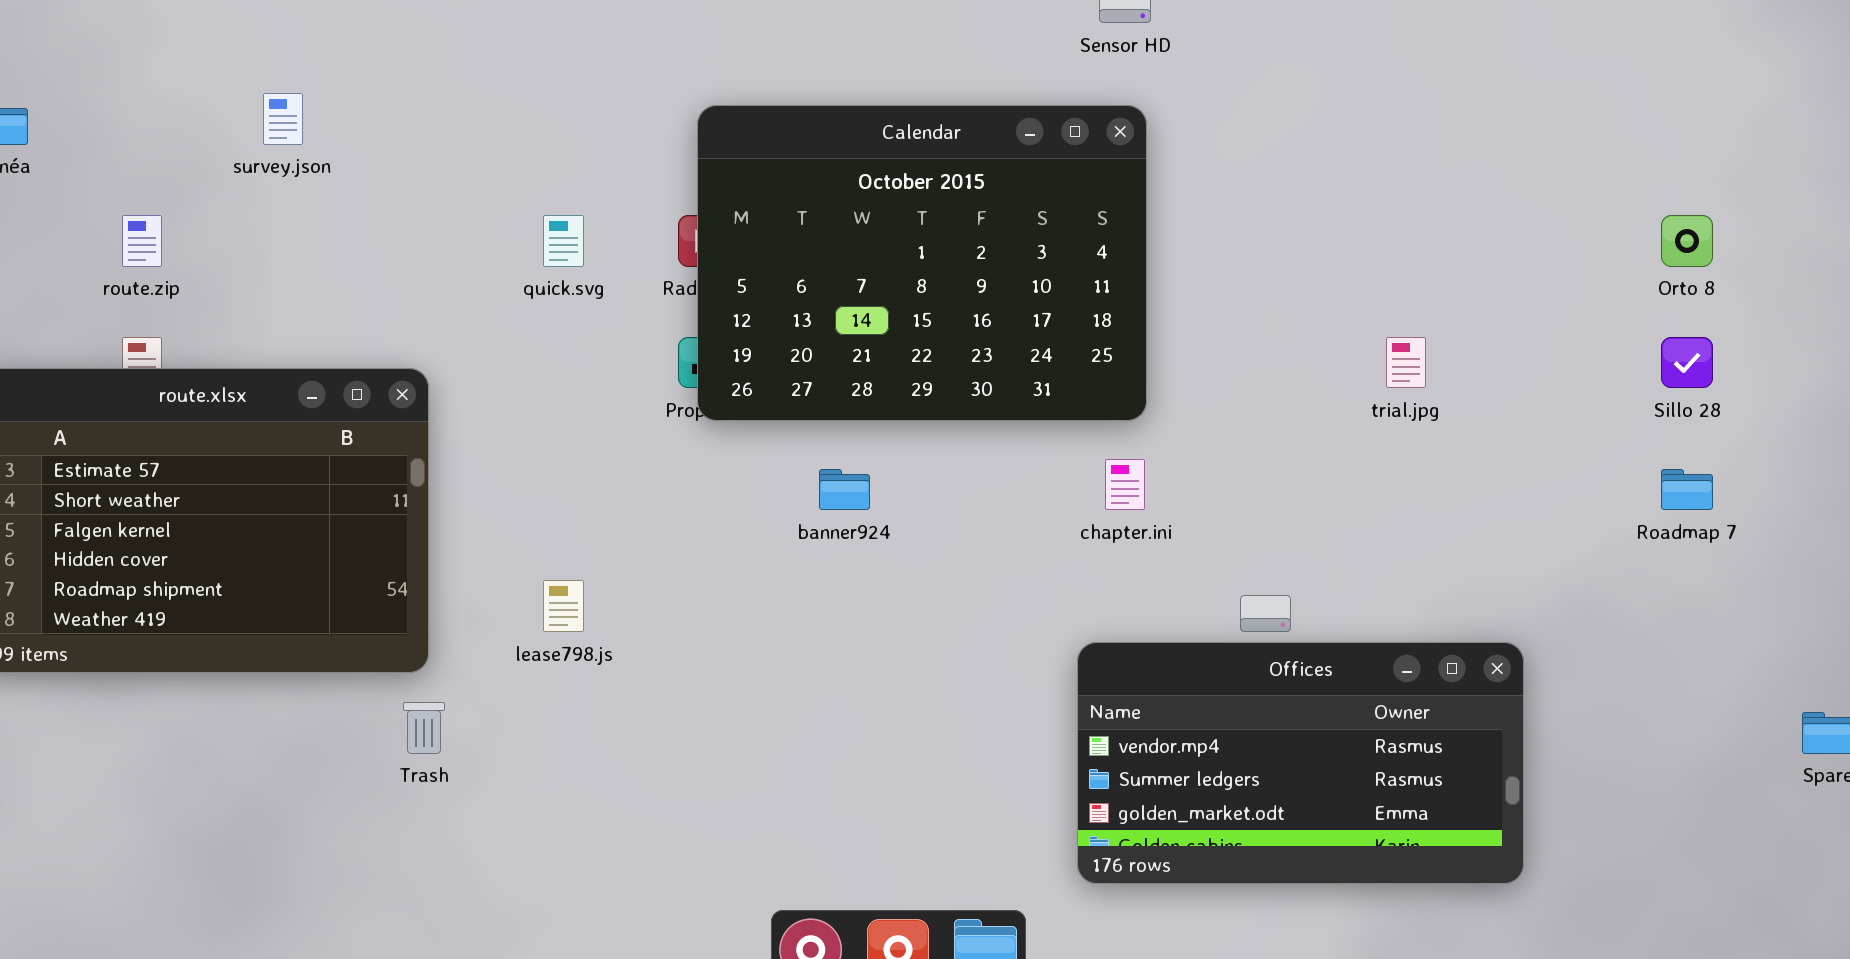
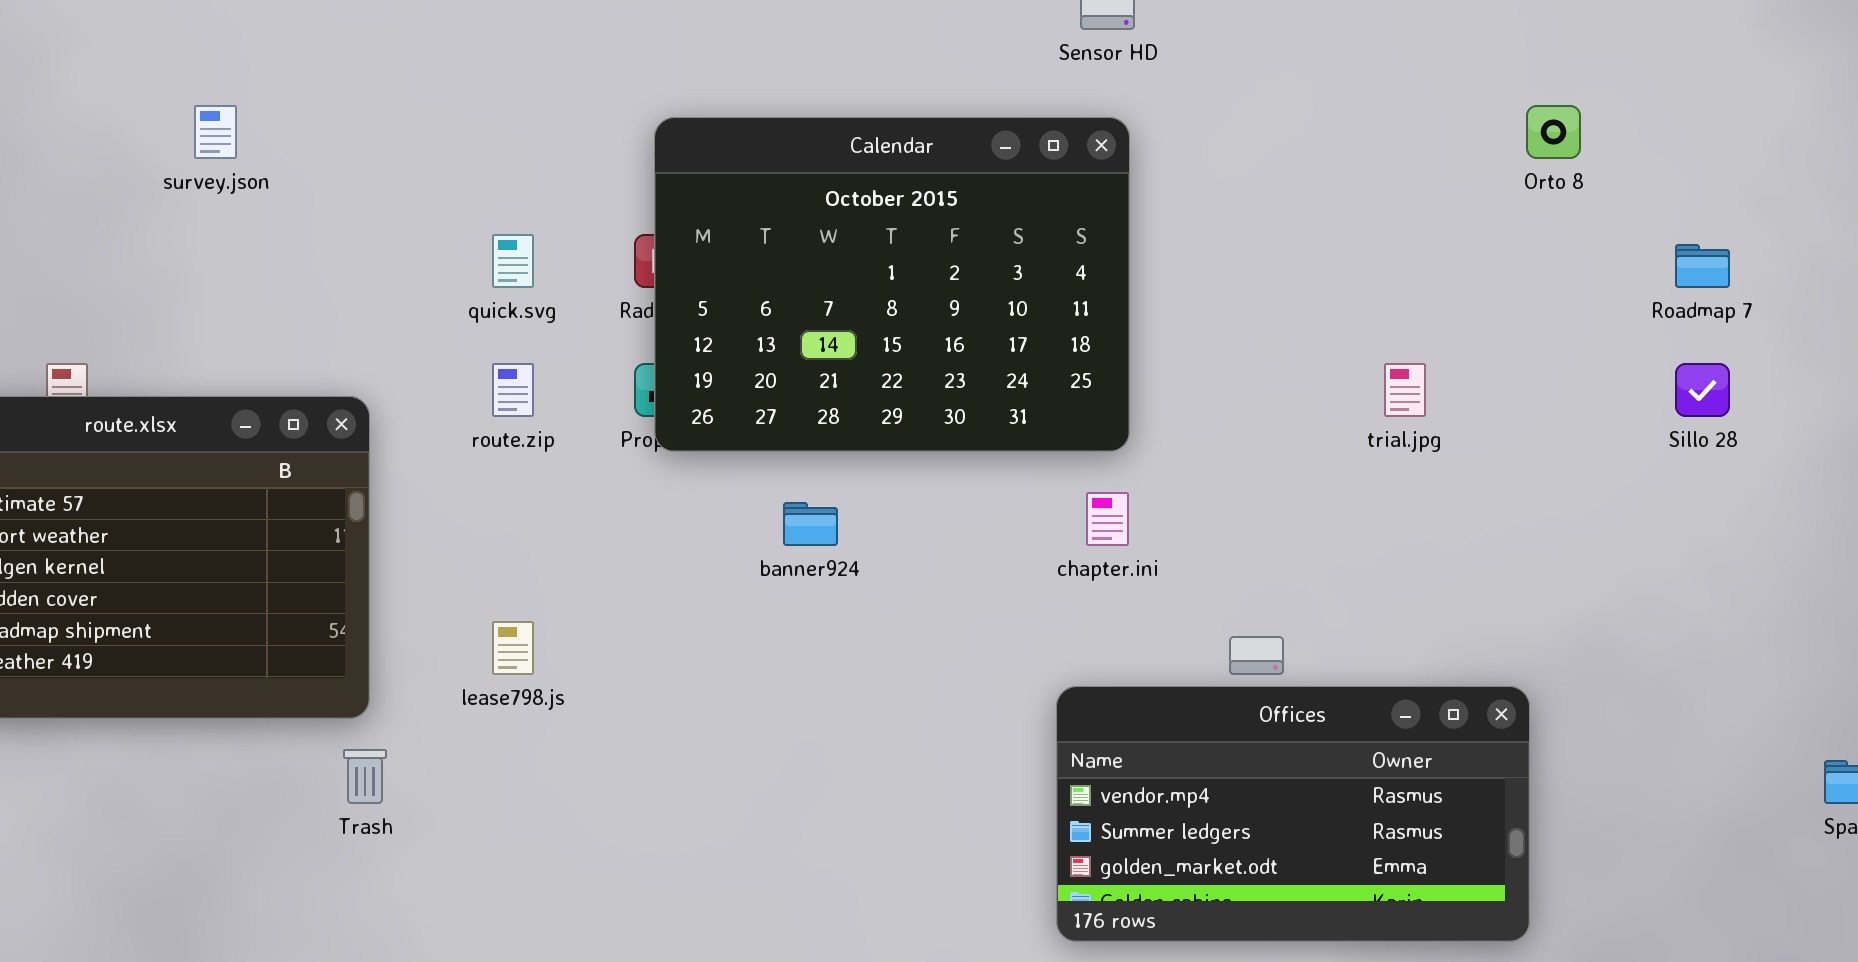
route.zip: [122,215,162,267] -> [492,363,534,417], moved
Orto 8: [1661,215,1713,267] -> [1526,105,1581,159], moved
Roadmap 7: [1661,469,1713,510] -> [1675,244,1730,288], moved

